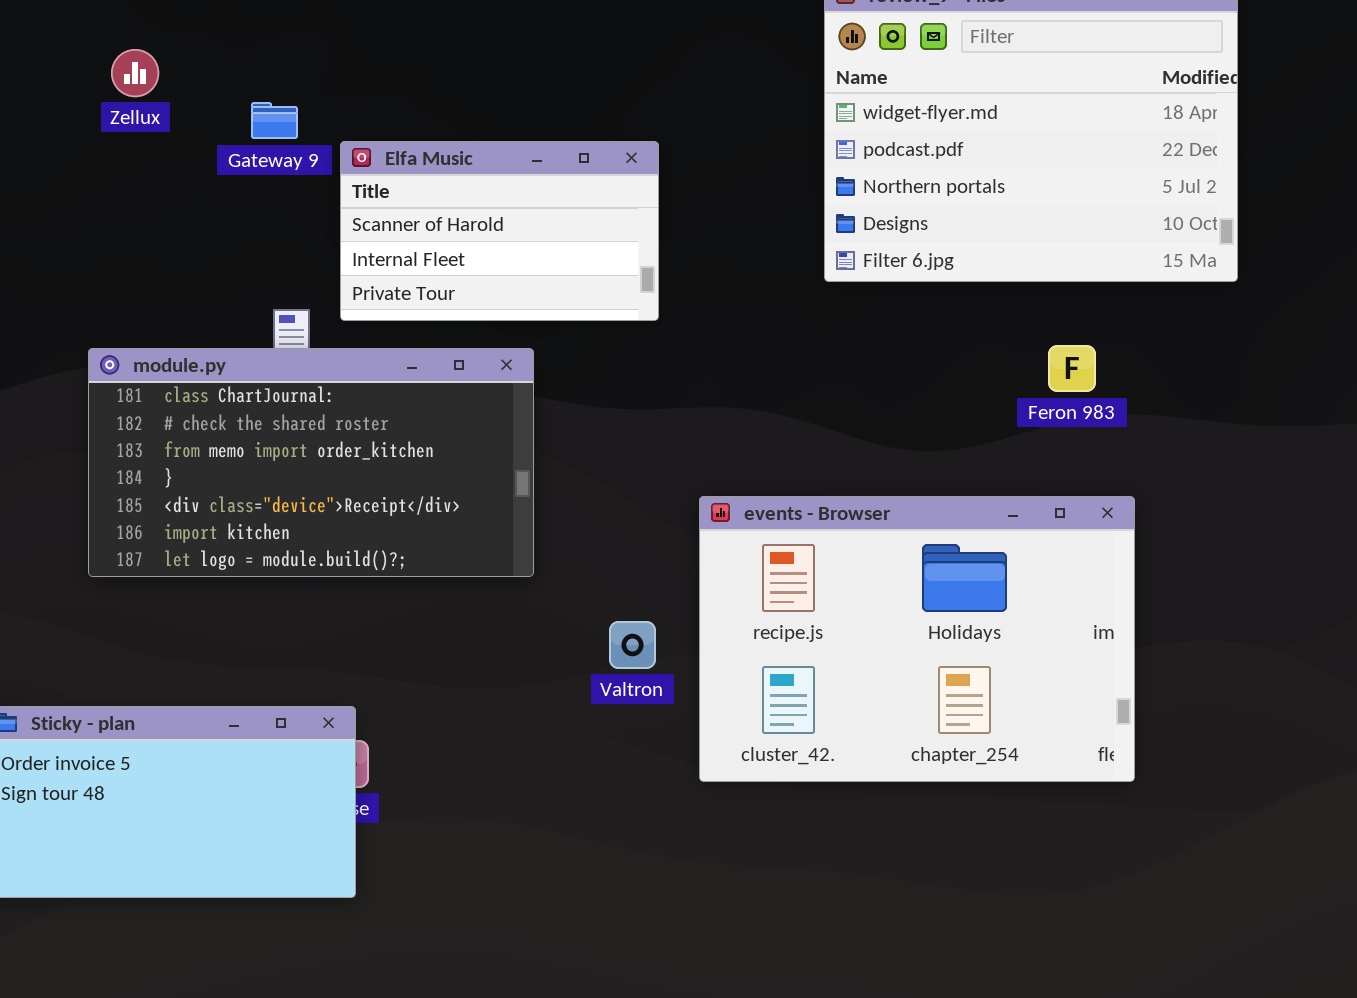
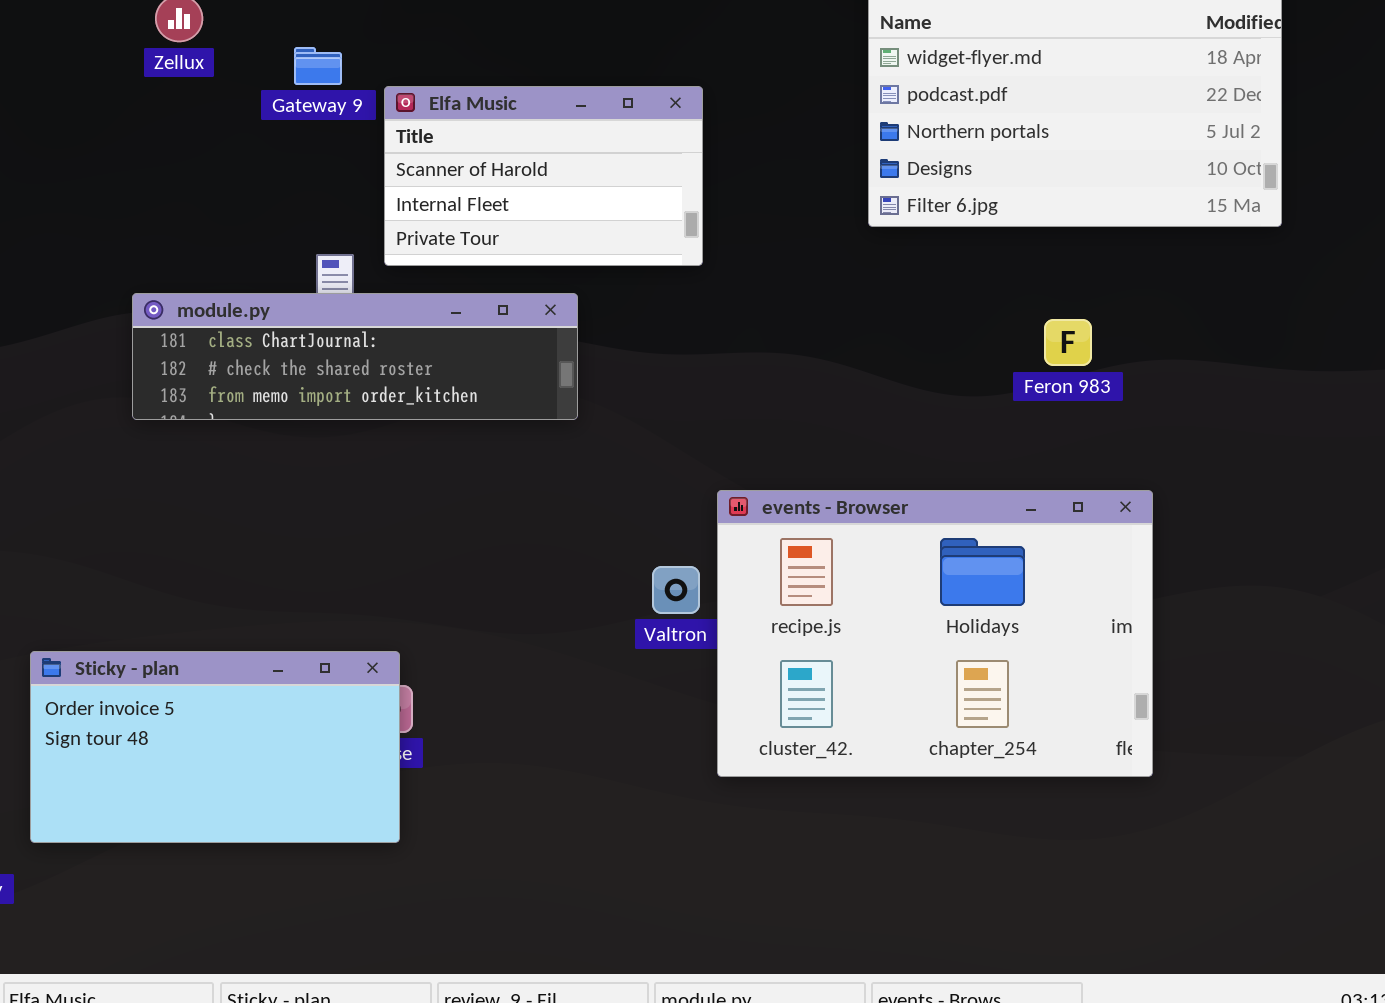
Feron 983: [1048,345,1096,392] -> [1044,319,1092,366], moved
module.py: [88,348,534,577] -> [132,293,578,420], resized
events - Browser: [699,496,1135,782] -> [717,490,1153,777], moved

